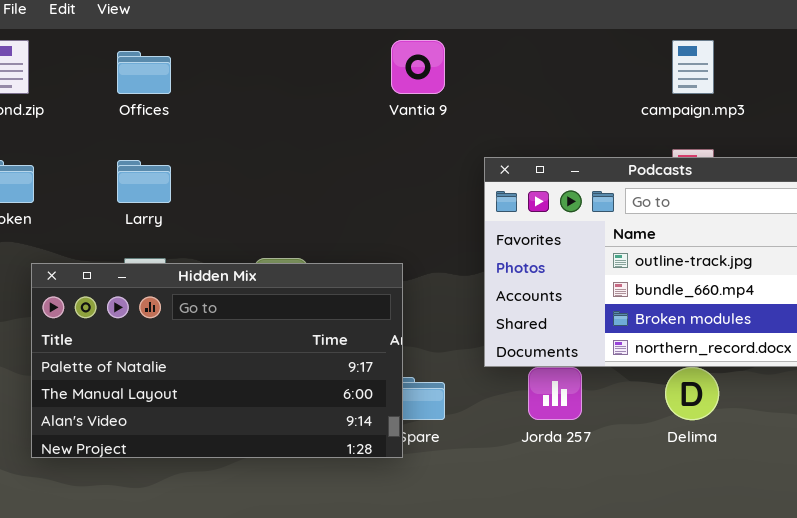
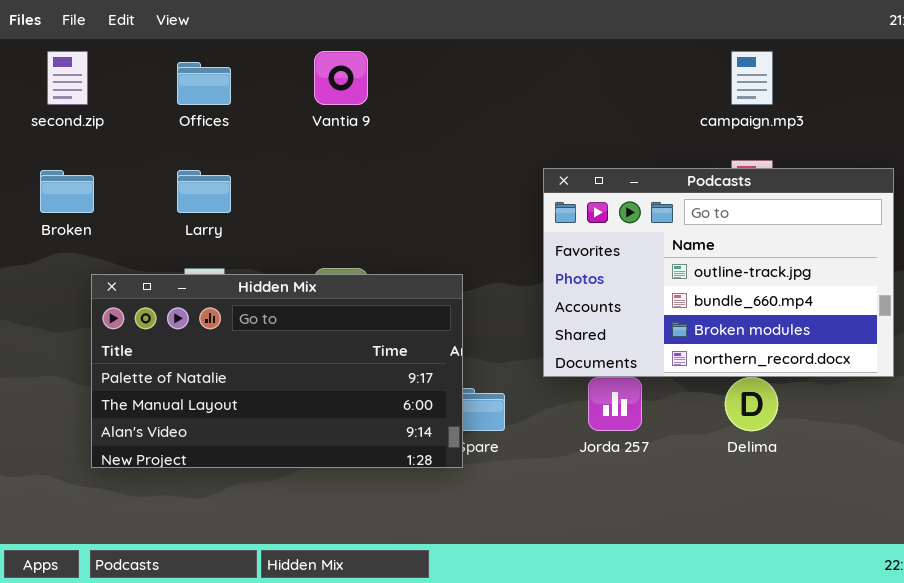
Vantia 9: [391,40,445,94] -> [314,51,368,105], moved

